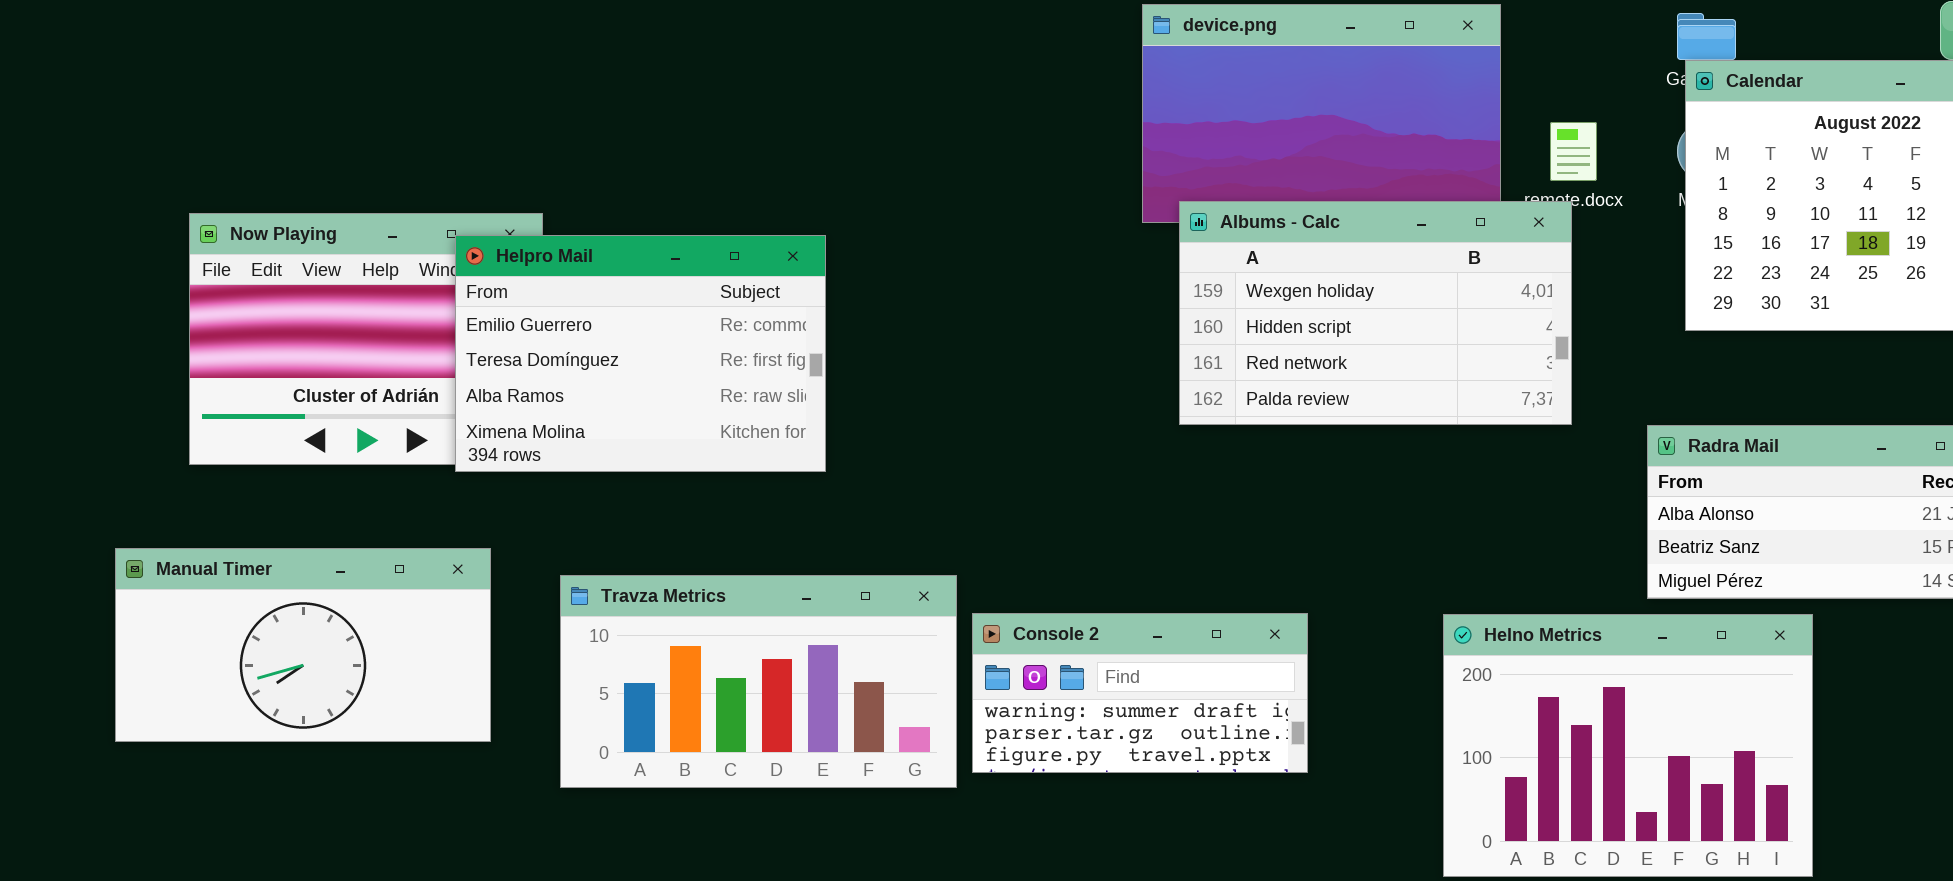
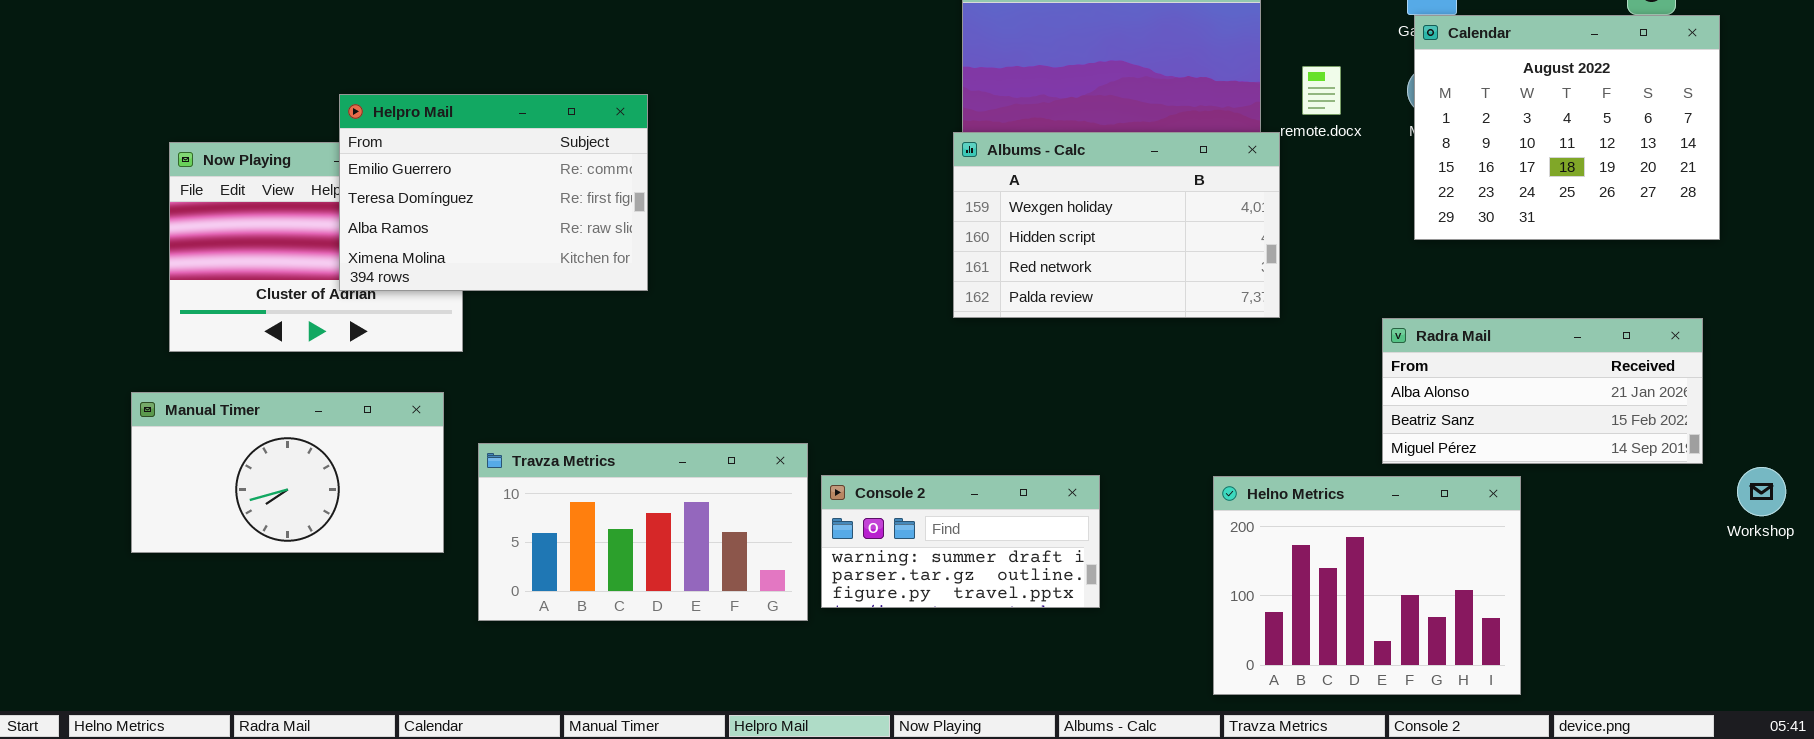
Albums - Calc: [1179,201,1572,425] -> [953,132,1280,318], moved
Helpro Mail: [455,235,826,472] -> [339,94,648,291], moved
Manual Timer: [115,548,491,742] -> [131,392,444,553], moved

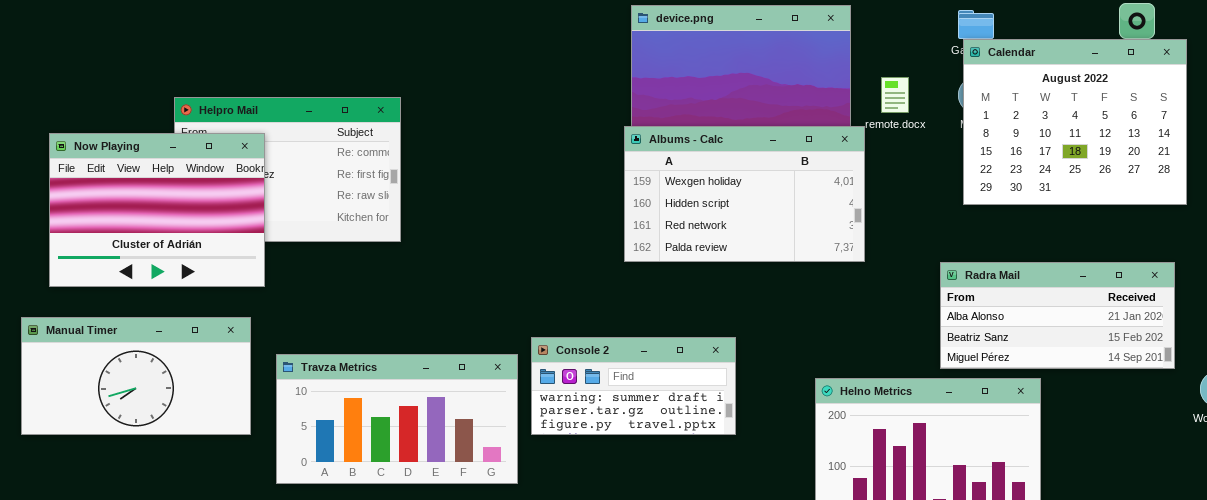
Now Playing: [169,142,463,352] -> [49,133,265,287], raised
Console 2: [821,475,1100,608] -> [531,337,736,435], moved

